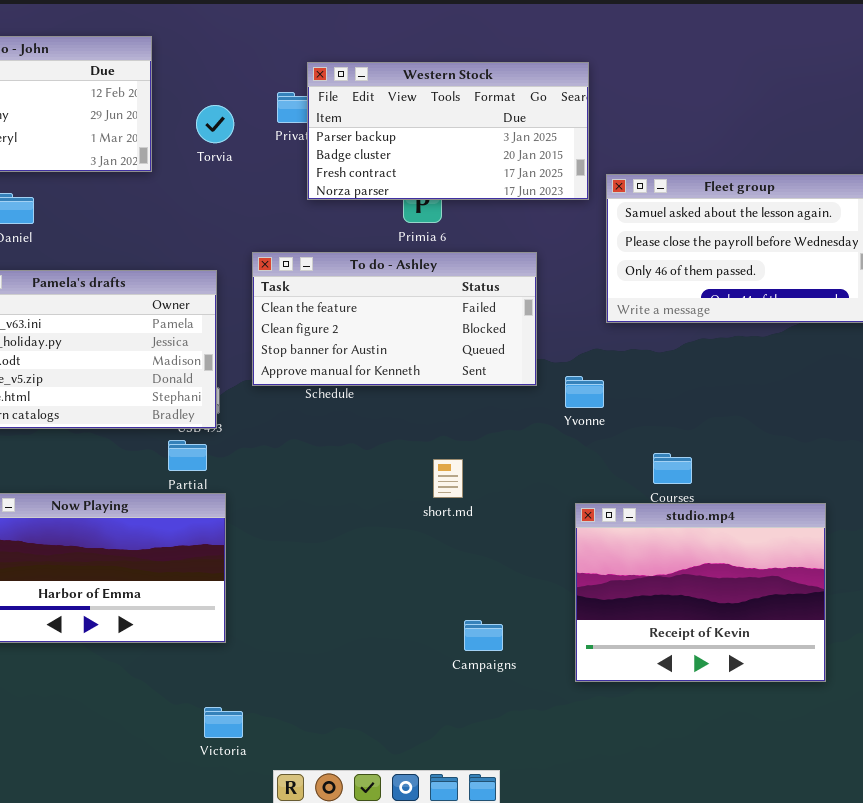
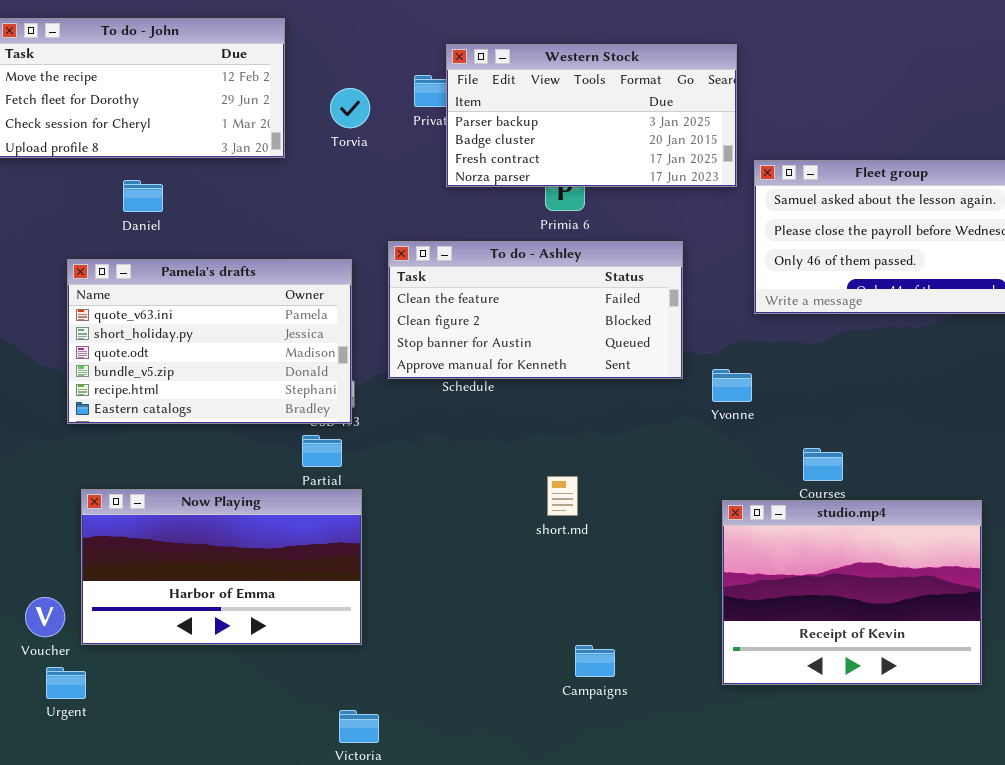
short.md: [433,459,463,498] -> [547,476,578,516], moved
Campaigns: [464,620,503,651] -> [575,645,615,677], moved

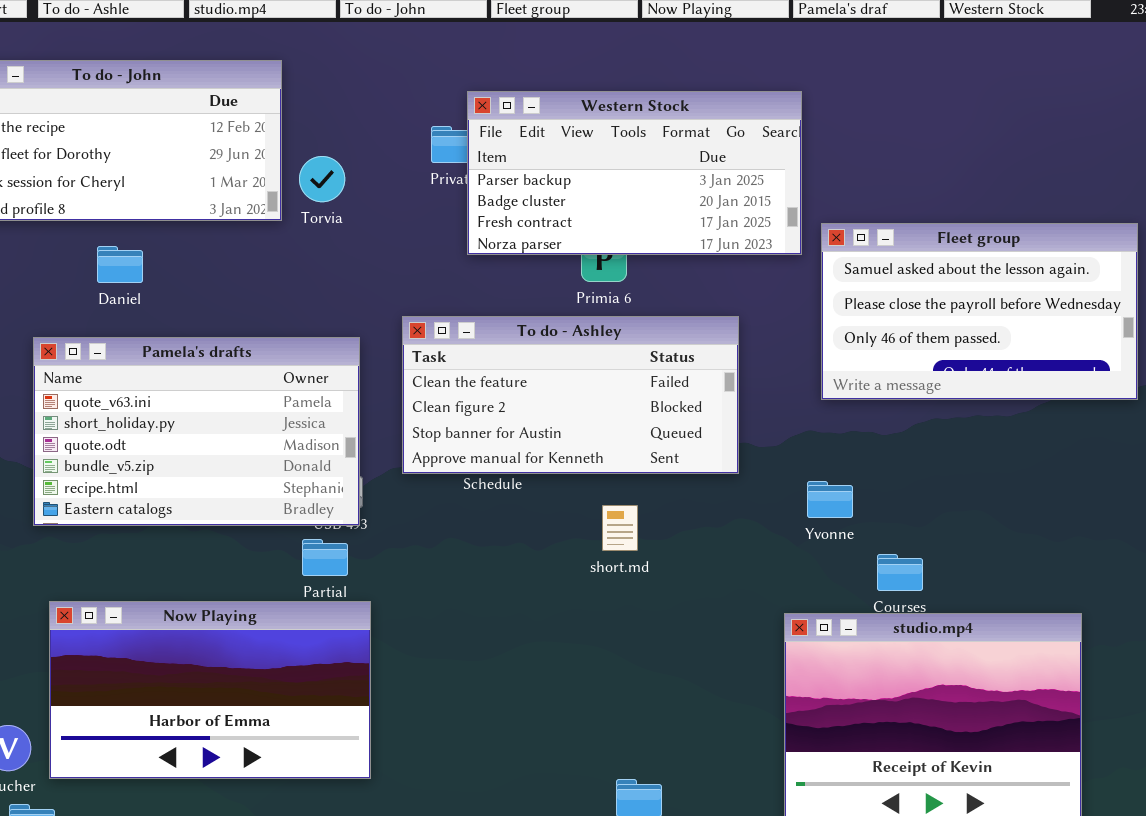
Torvia: [330,88,370,128] -> [299,156,345,202], moved
Yvonne: [712,369,752,402] -> [807,481,853,518], moved
short.md: [547,476,578,516] -> [602,505,638,551], moved

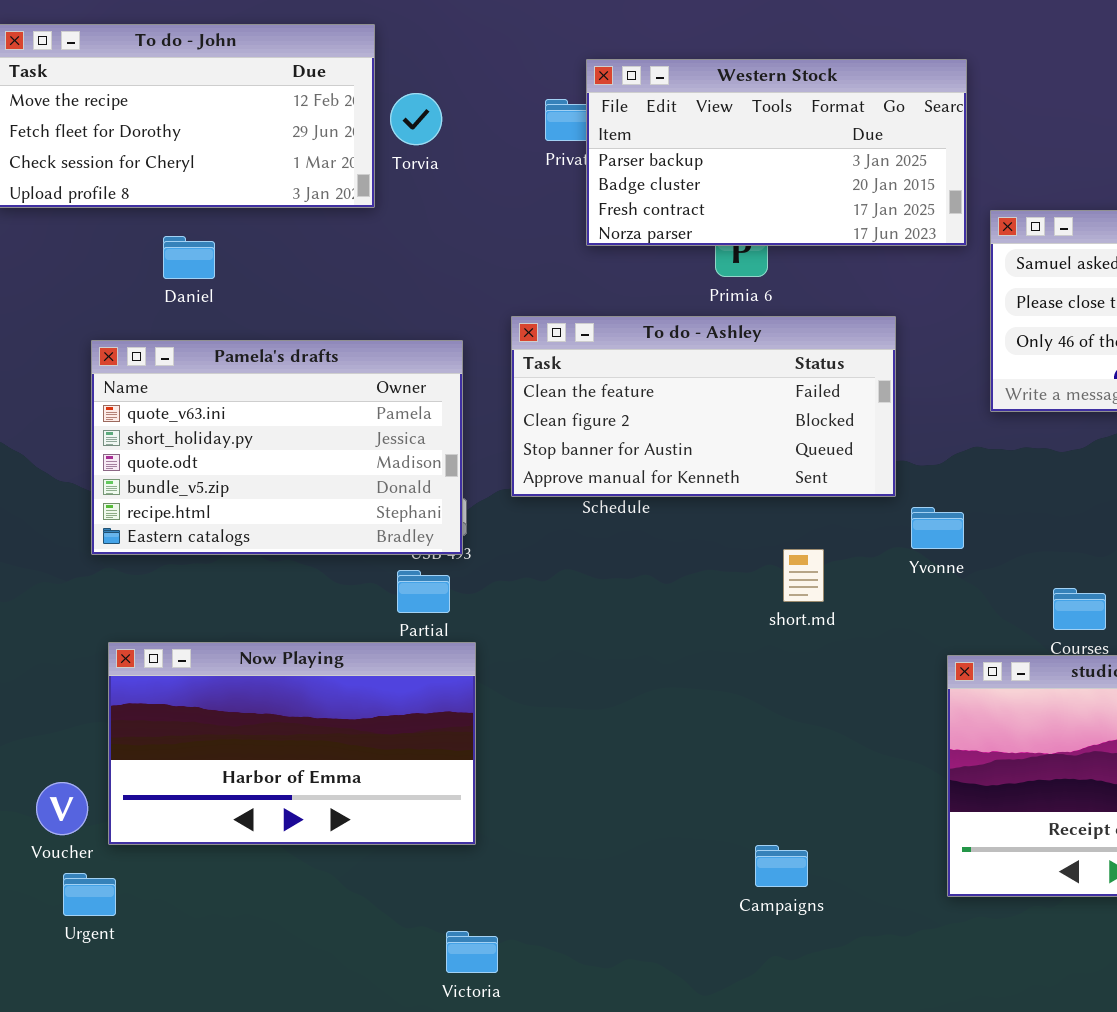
Torvia: [299,156,345,202] -> [390,93,442,145], moved
Yvonne: [807,481,853,518] -> [911,507,964,549], moved
short.md: [602,505,638,551] -> [783,549,824,602], moved

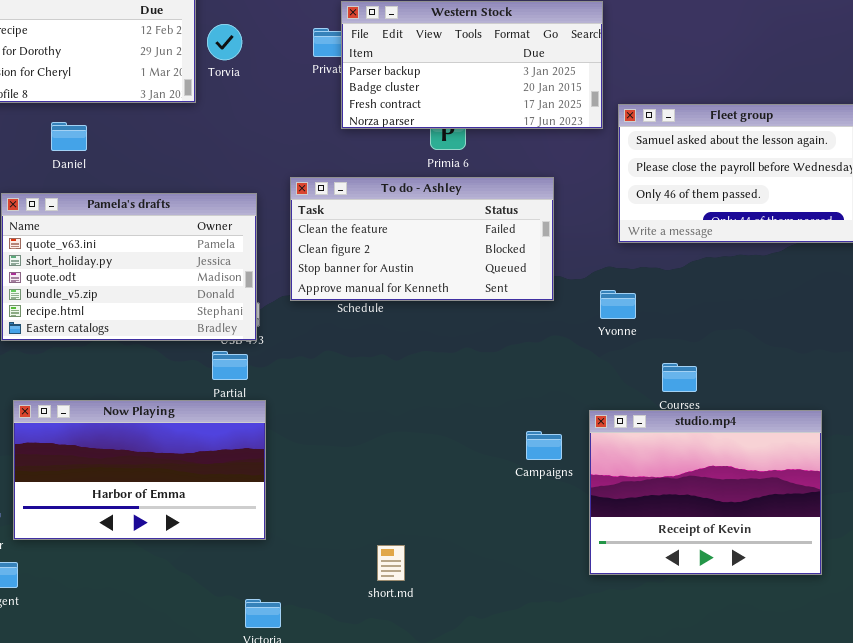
Yvonne: [911,507,964,549] -> [600,290,636,319], moved
short.md: [783,549,824,602] -> [377,545,405,581], moved
Campaigns: [755,845,808,887] -> [526,431,562,460], moved

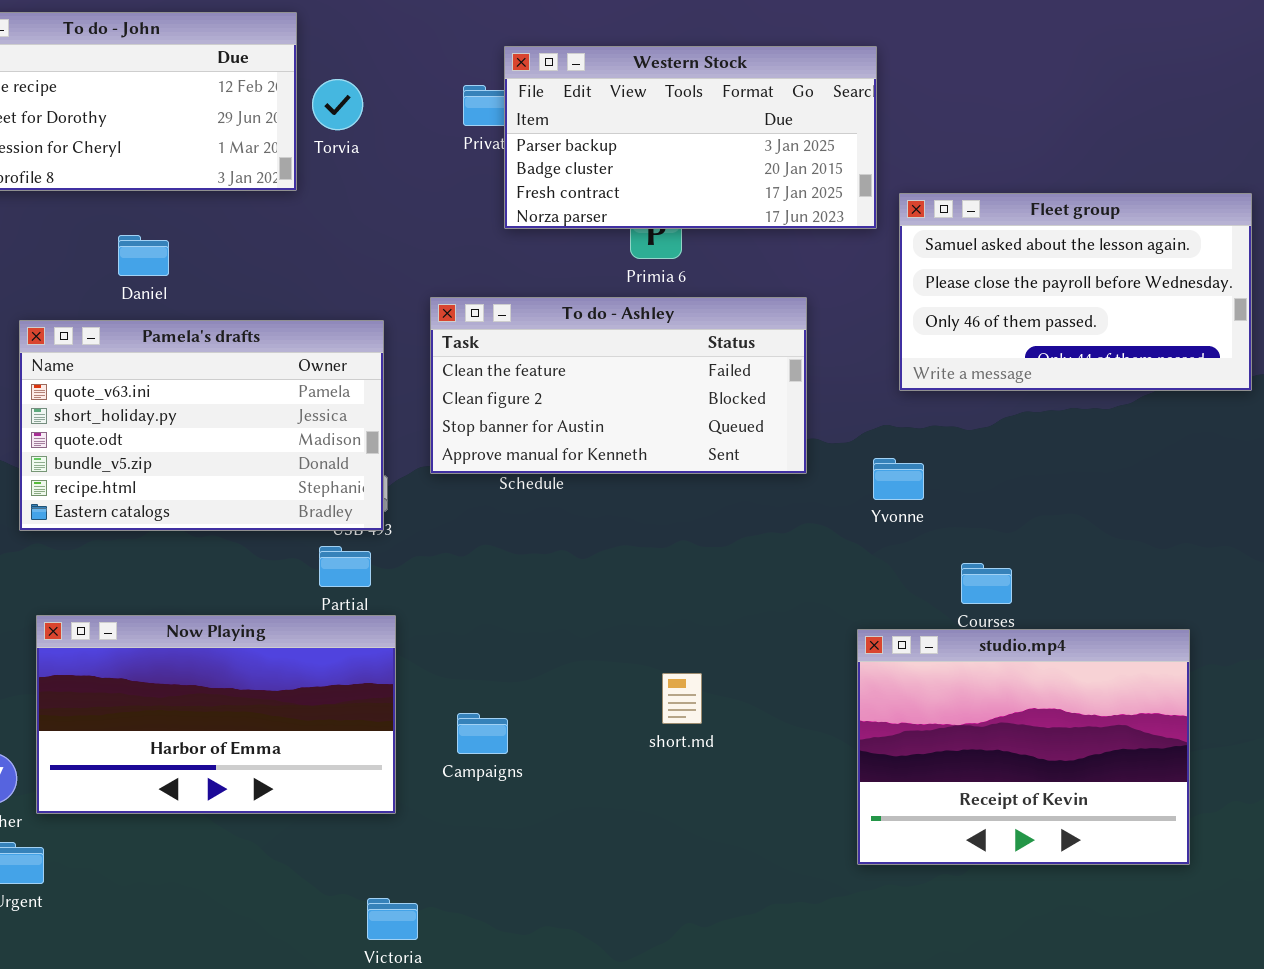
Daniel: [51,122,87,151] -> [118,235,169,276], moved
Campaigns: [526,431,562,460] -> [457,713,508,754], moved
short.md: [377,545,405,581] -> [662,673,702,724], moved

